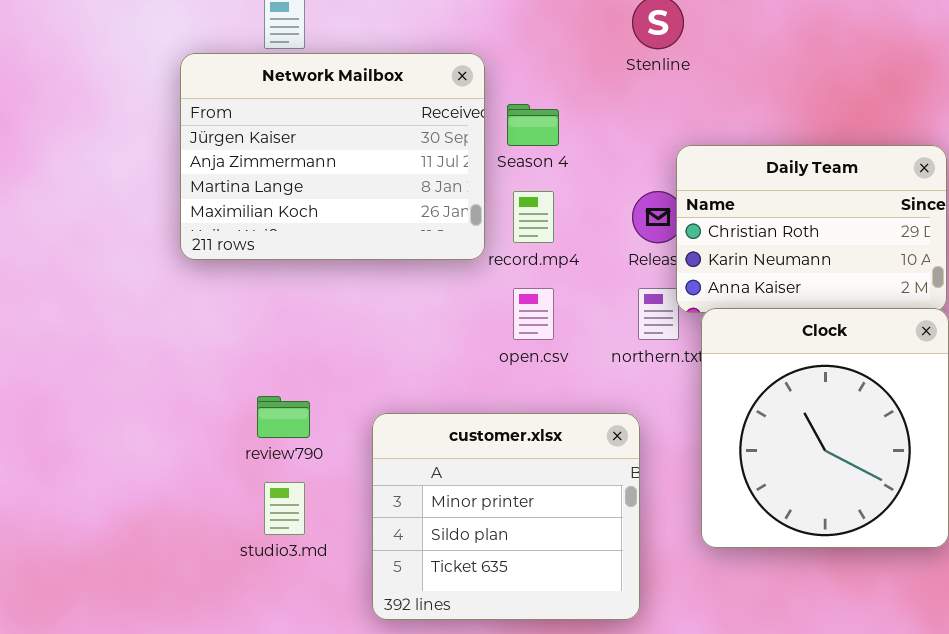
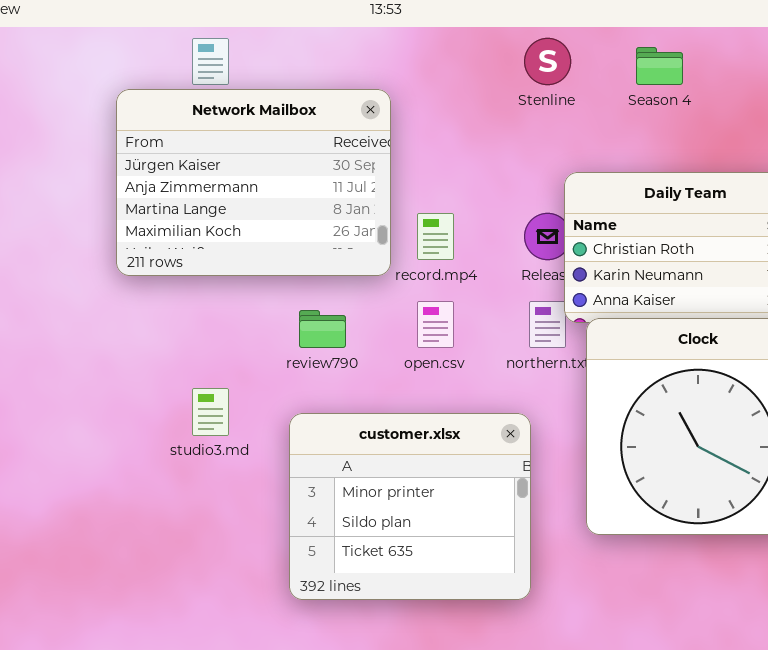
Season 4: [507,104,559,146] -> [636,47,683,85], moved
review790: [257,396,310,438] -> [299,310,346,348], moved
studio3.md: [264,482,305,535] -> [192,388,229,436], moved

